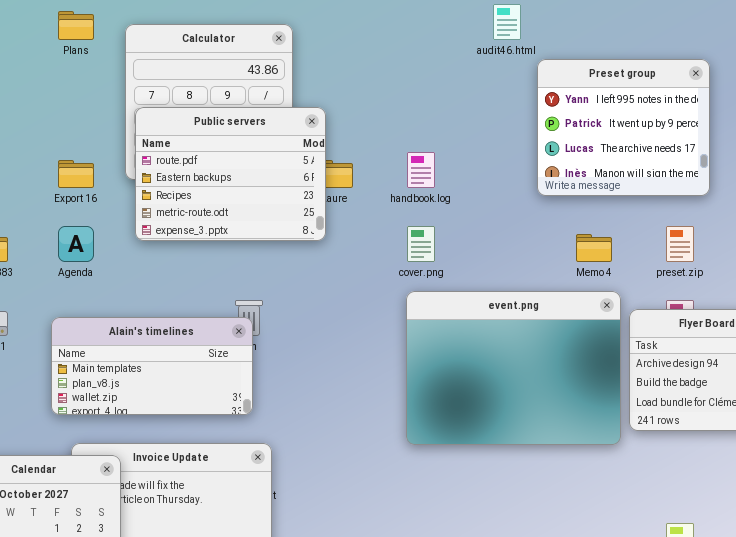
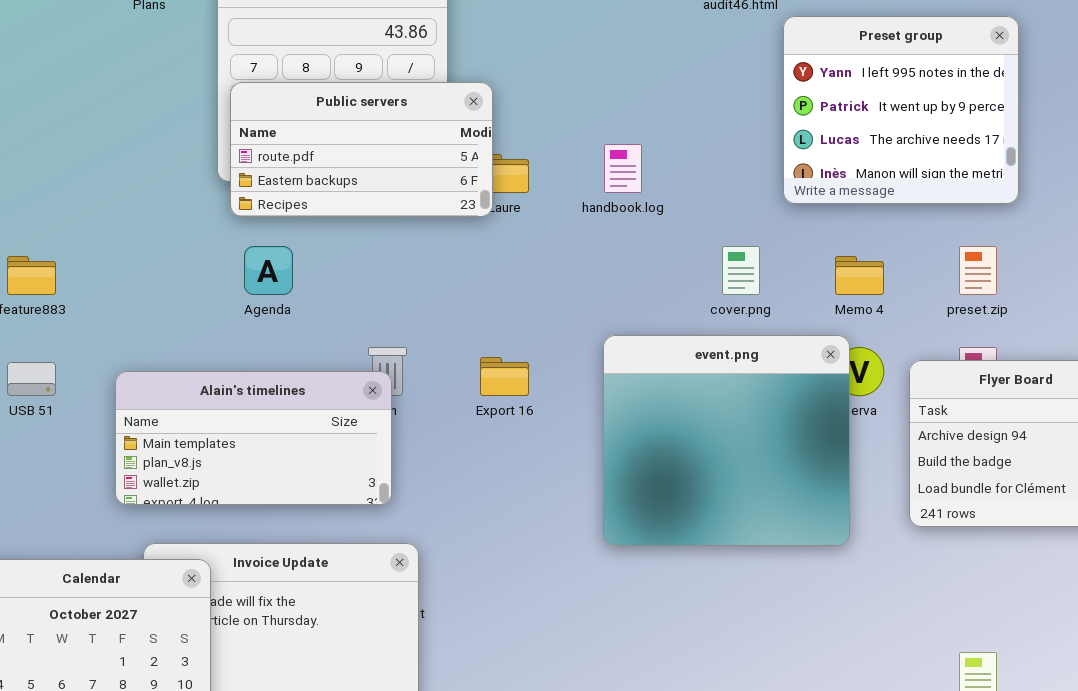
Public servers: [135,107,326,241] -> [230,82,493,217], resized
Export 16: [58,160,94,188] -> [480,357,529,396], moved
Agenda: [58,226,94,262] -> [244,246,293,295], moved
cover.png: [407,226,435,262] -> [722,246,760,295], moved
event.png: [406,291,621,445] -> [603,335,850,546], resized

